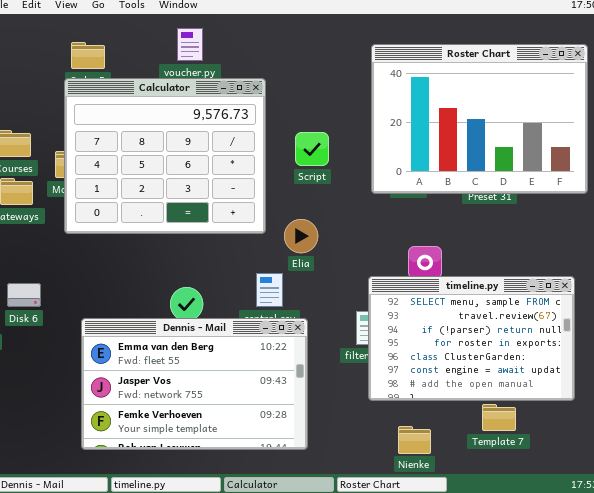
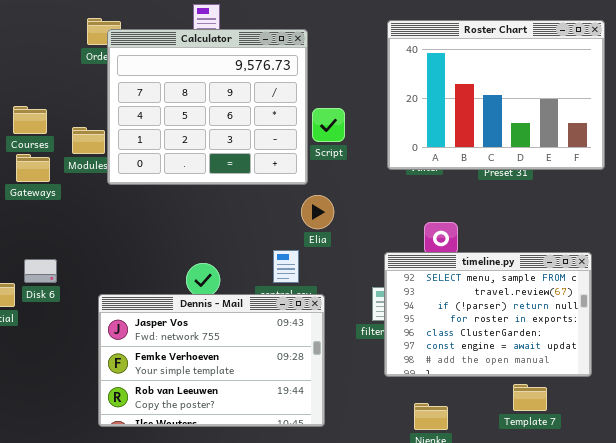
Calculator: [64,78,266,234] -> [107,29,308,185], moved
Dennis - Mail: [81,318,308,450] -> [98,294,325,427], scrolled down 1 row
Template 7: [482,404,516,431] -> [513,384,547,411], moved

